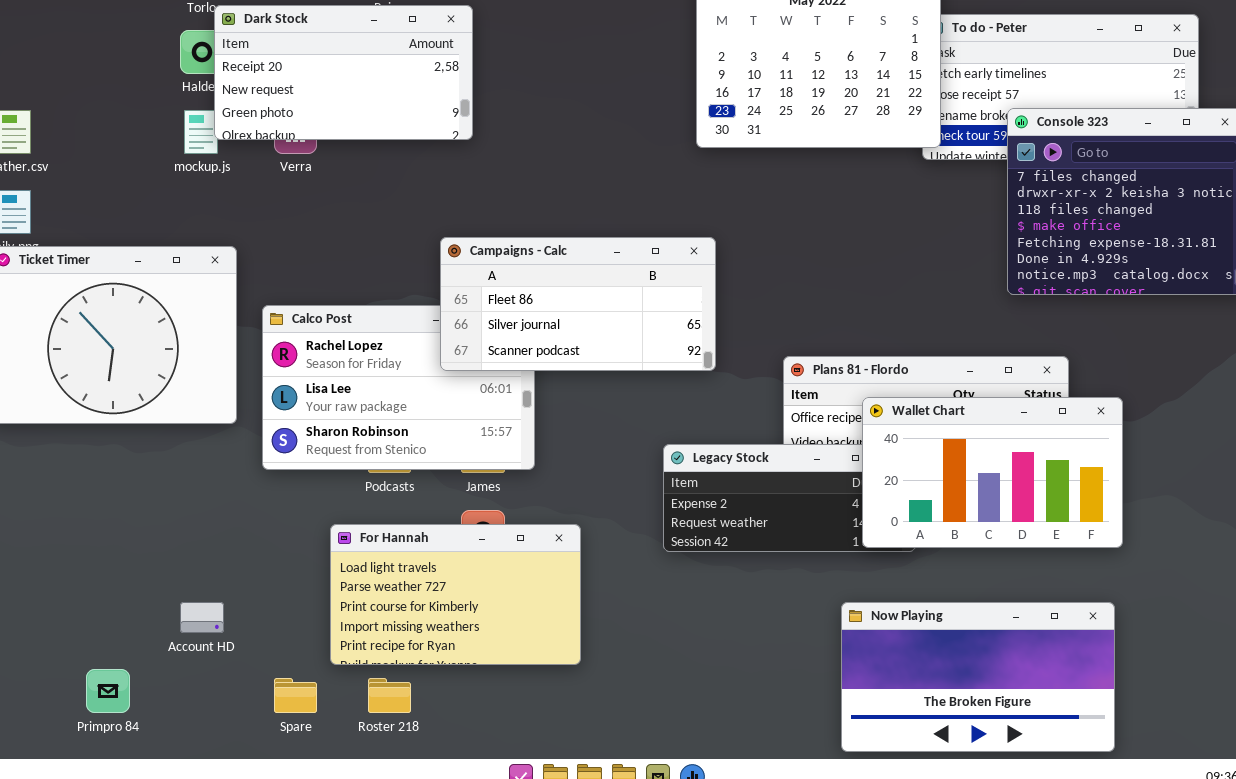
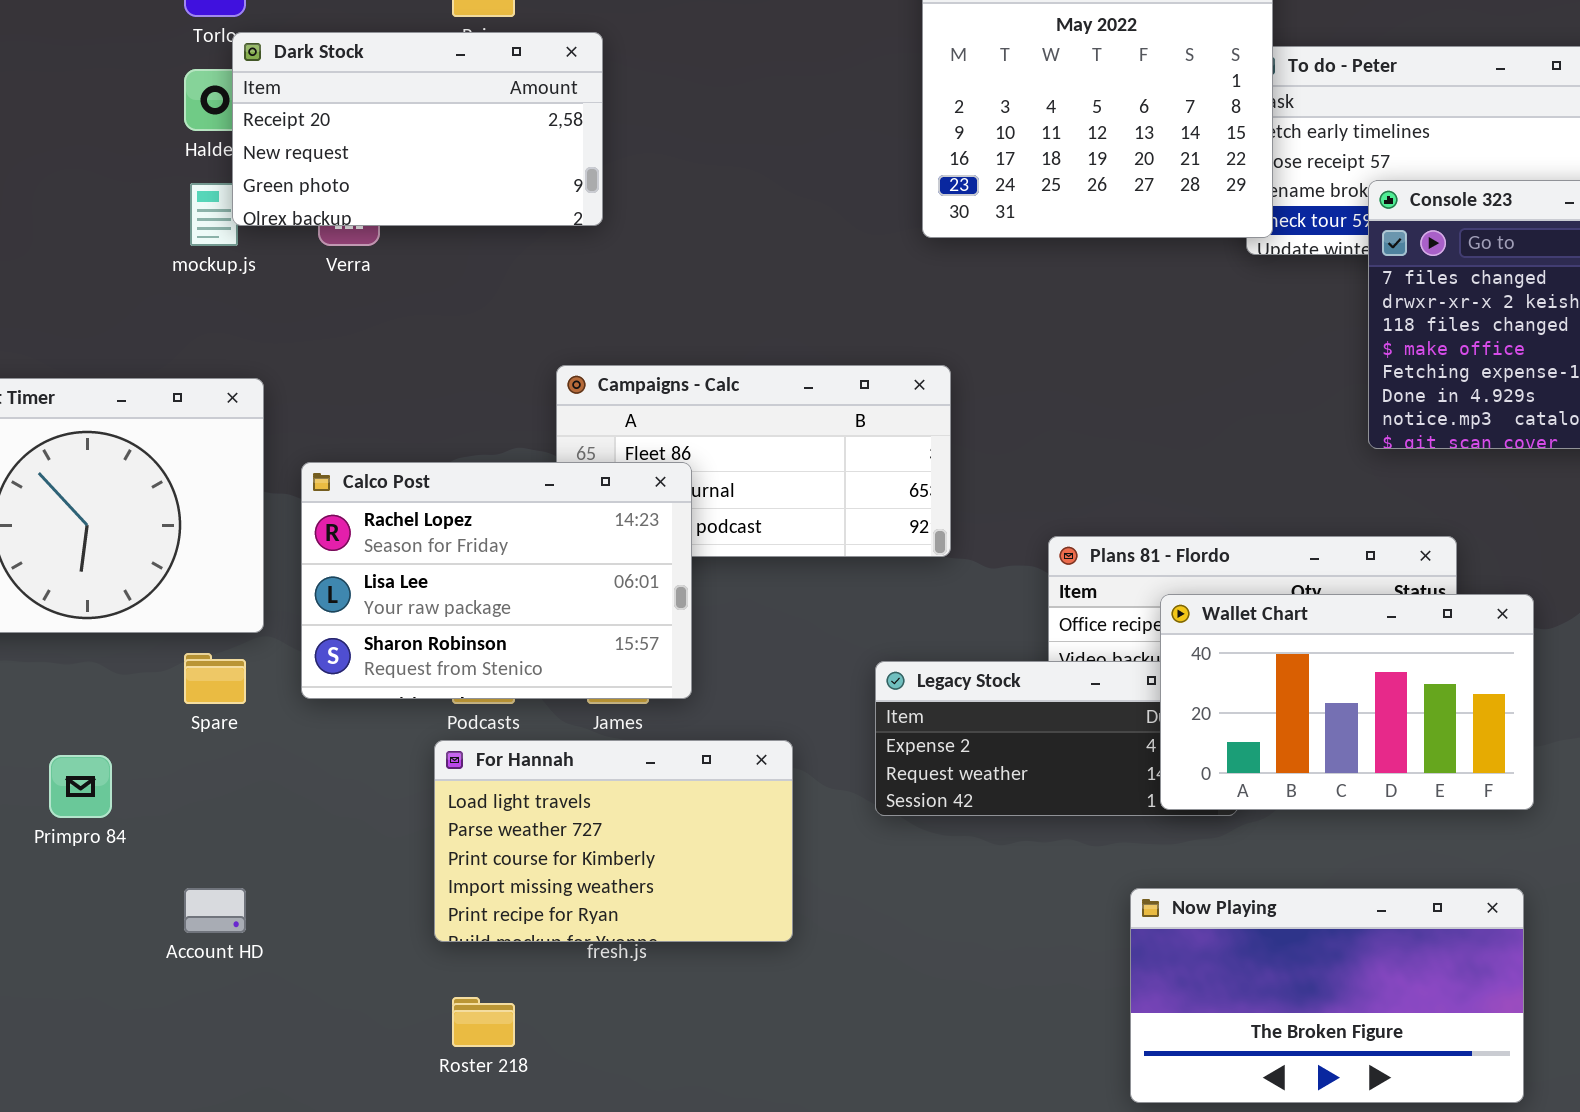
Calco Post: [262,305,535,470] -> [301,462,692,699], raised
For Hannah: [330,524,581,665] -> [434,740,793,942], moved
Primpro 84: [86,669,130,713] -> [49,755,112,818], moved
Spare: [274,678,317,713] -> [184,653,246,704], moved

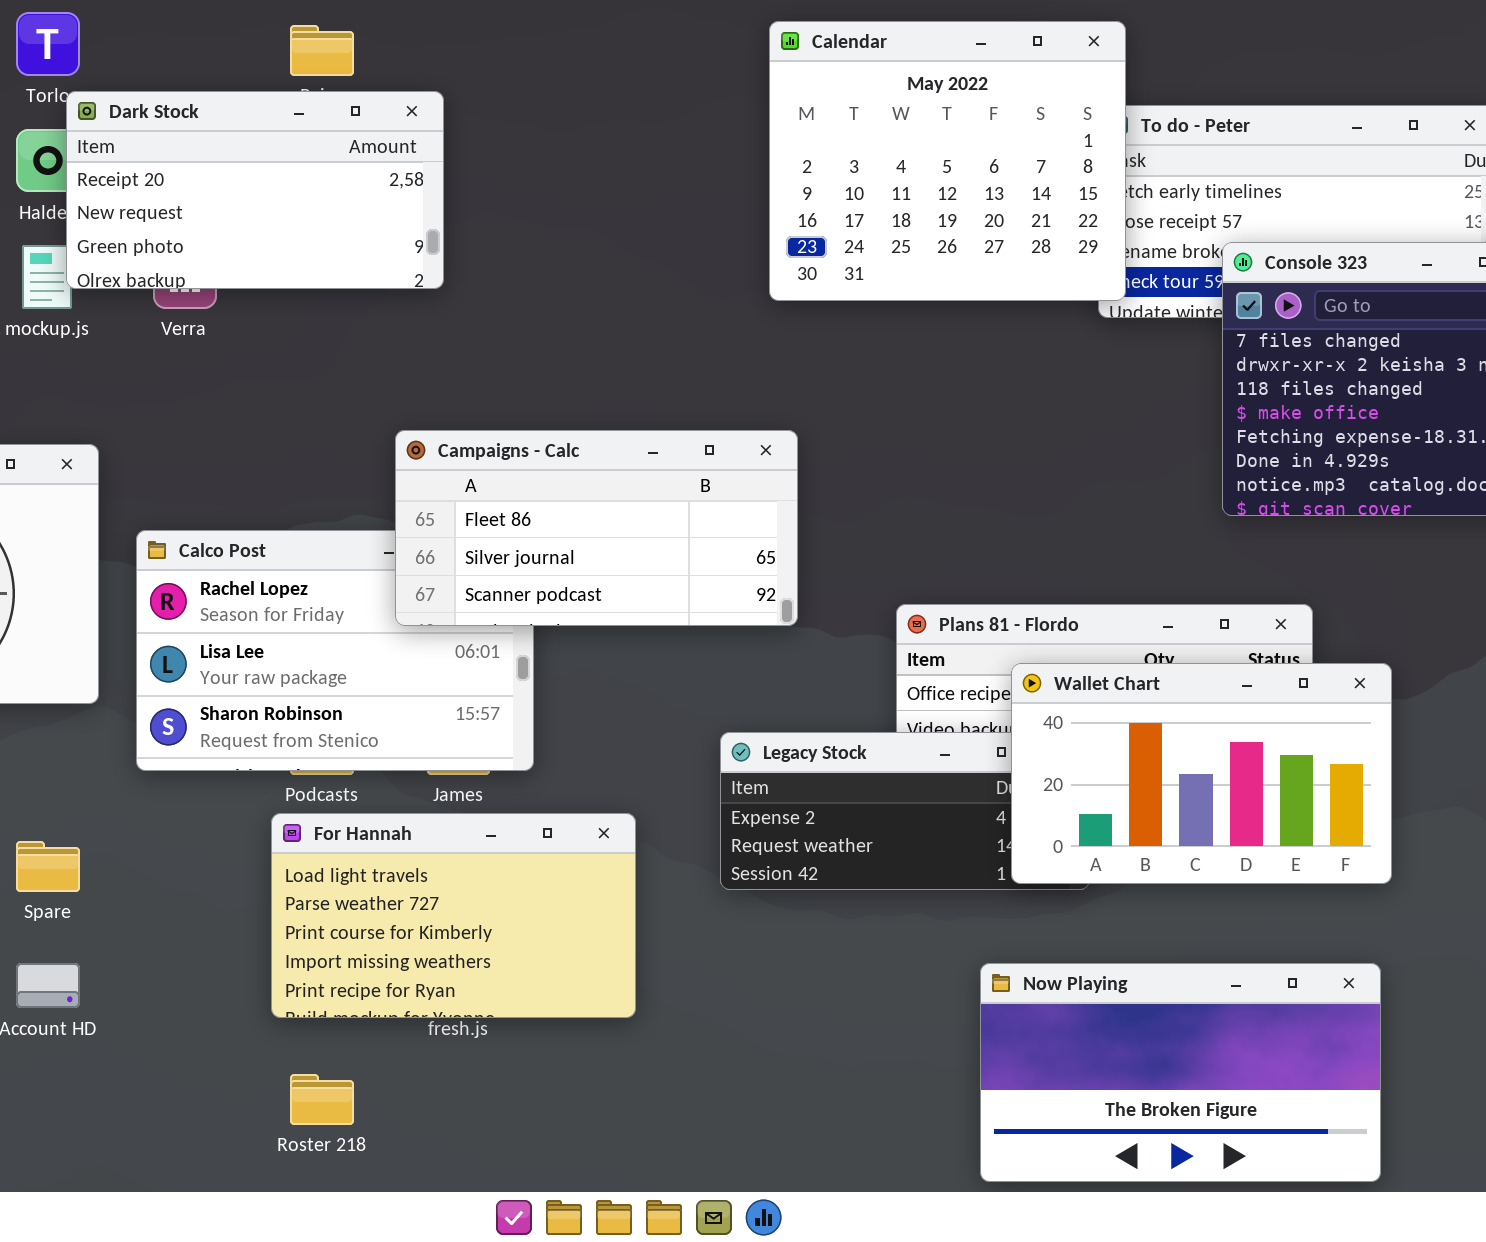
Campaigns - Calc: [556,365,951,557] -> [395,430,798,626], raised
Spare: [184,653,246,704] -> [16,841,80,892], moved

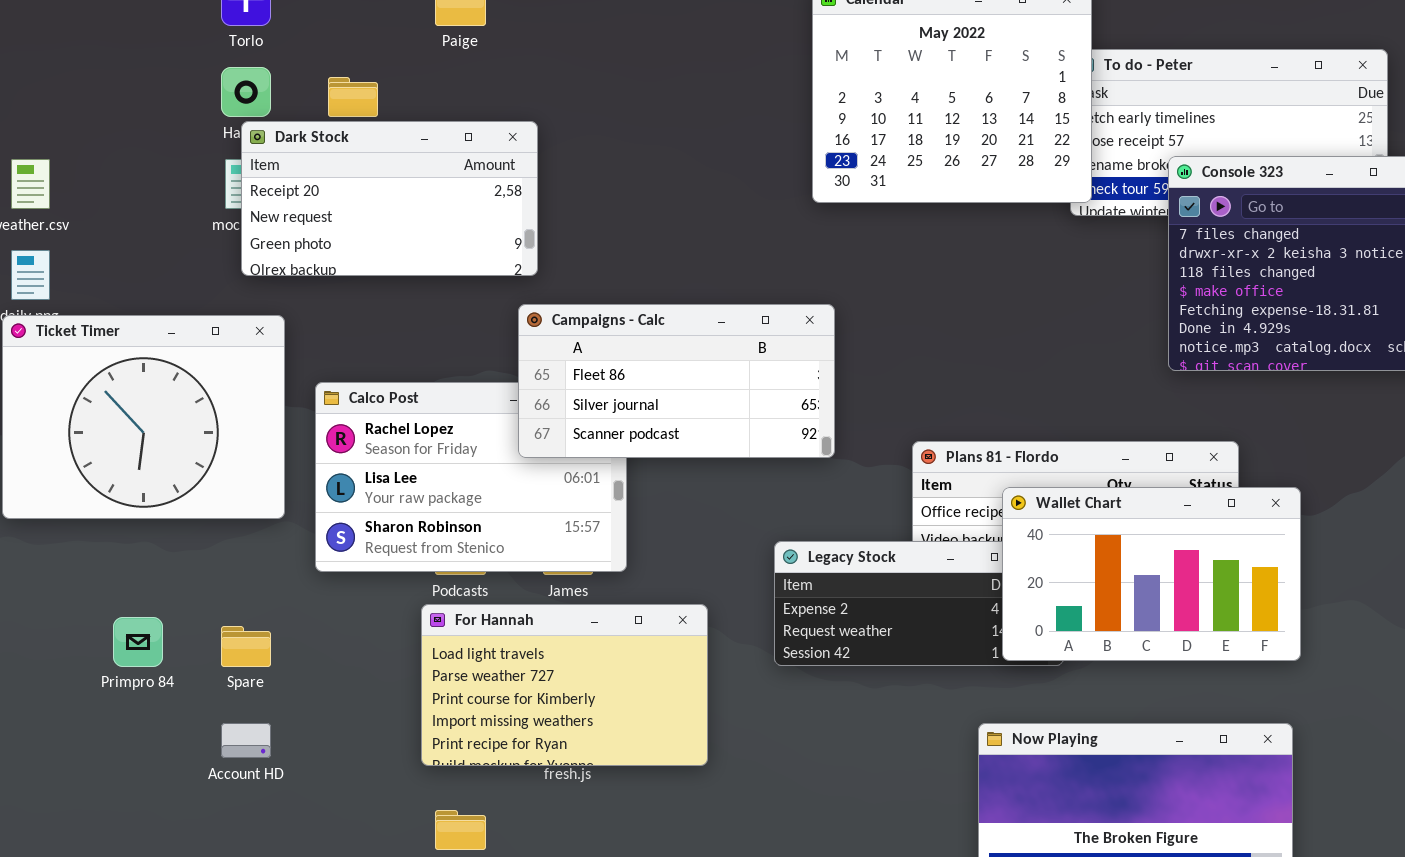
Dark Stock: [66,91,444,289] -> [241,121,538,276], moved

